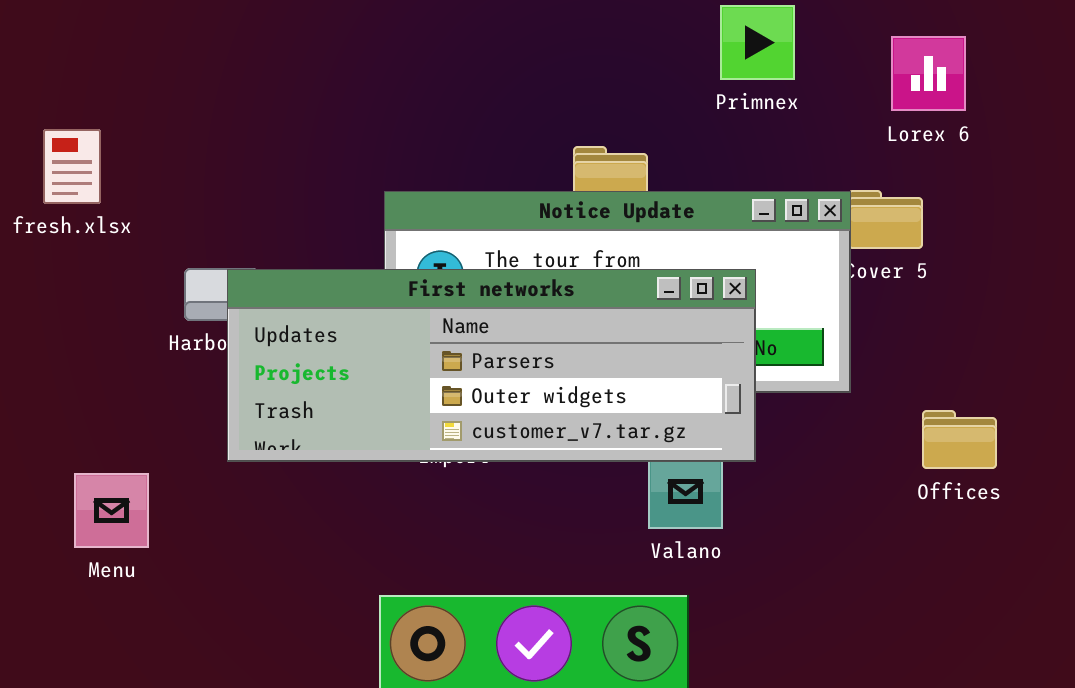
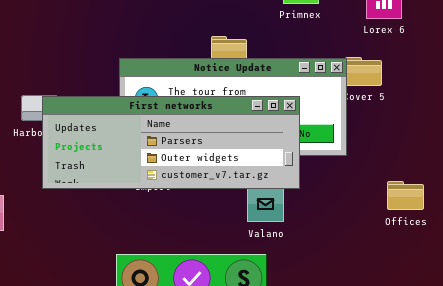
Offices: [922,410,997,469] -> [387,181,424,210], moved

